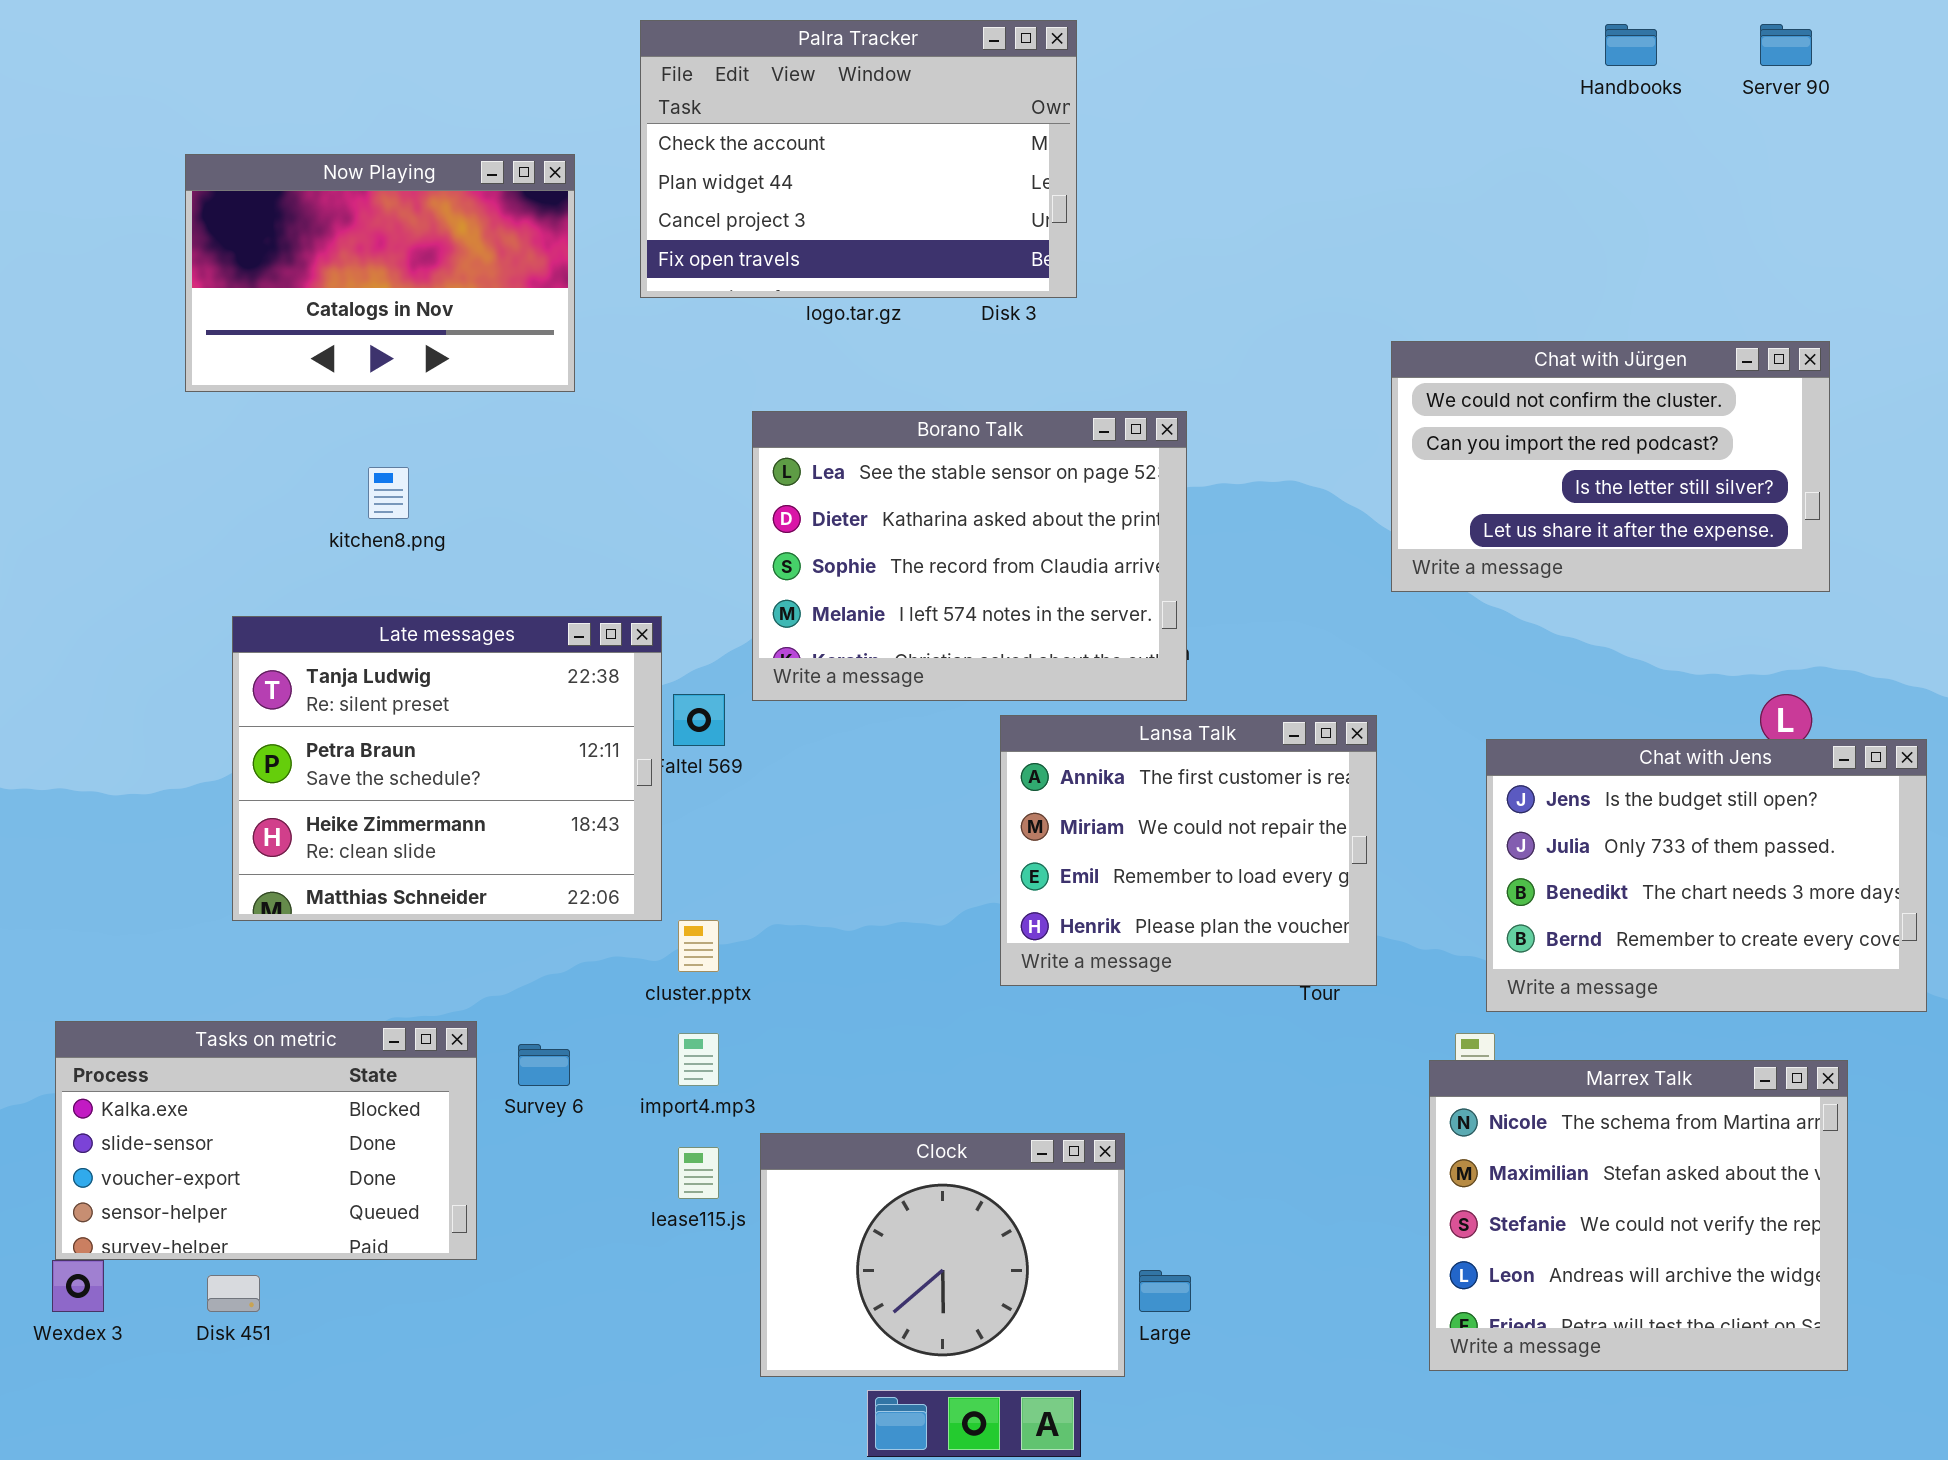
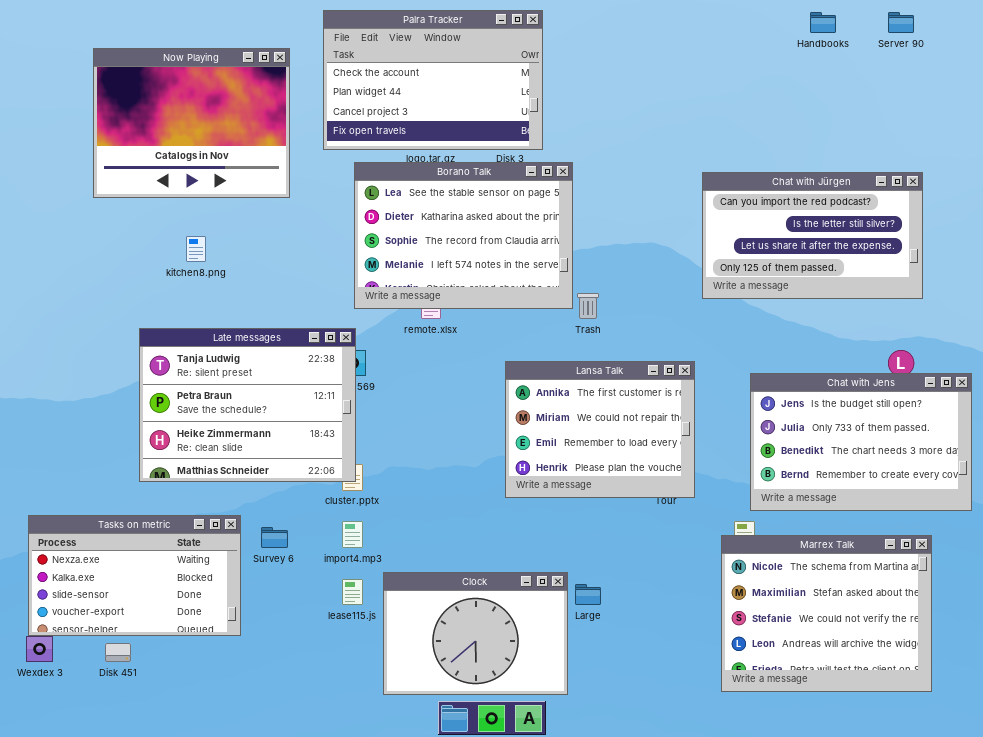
Now Playing: [185,154,575,392] -> [93,48,290,198], resized
Chat with Jürgen: [1391,341,1830,592] -> [702,172,923,299], scrolled down 1 row
Borano Talk: [752,411,1187,701] -> [354,162,573,309], moved
Late messages: [232,616,662,921] -> [139,328,356,482], moved
Tasks on metric: [55,1021,477,1260] -> [28,515,241,636], scrolled up 1 row
Large: [1139,1270,1191,1312] -> [575,584,601,605], moved

